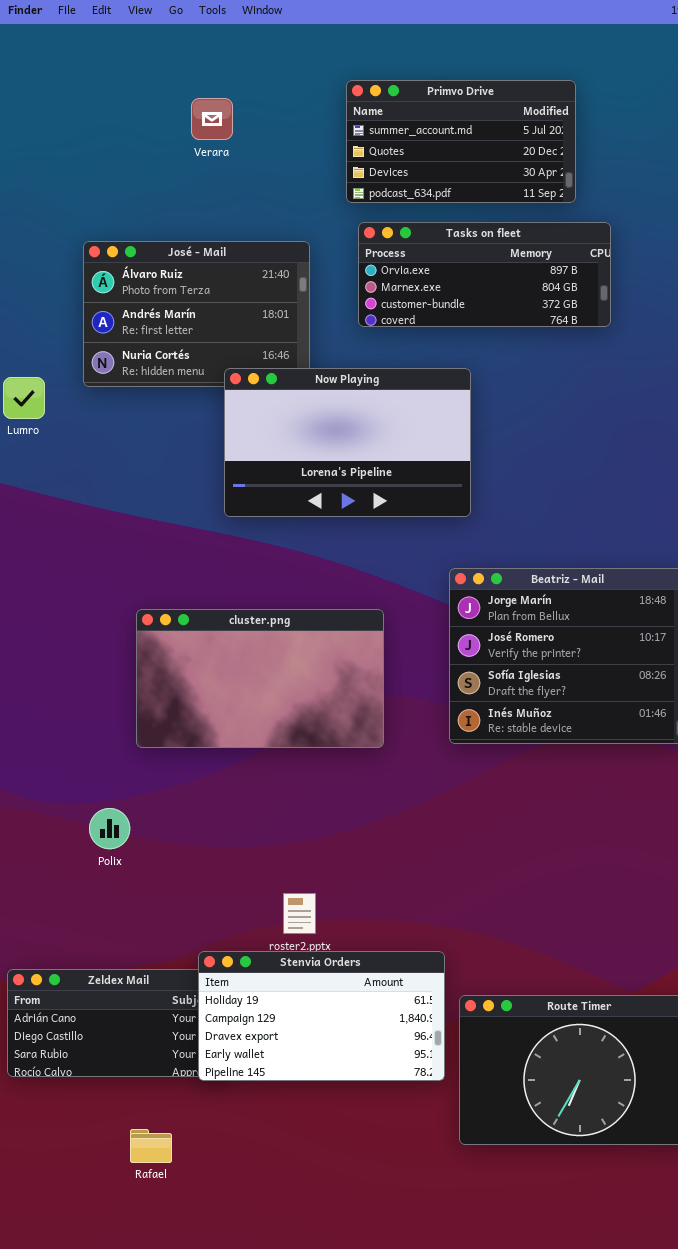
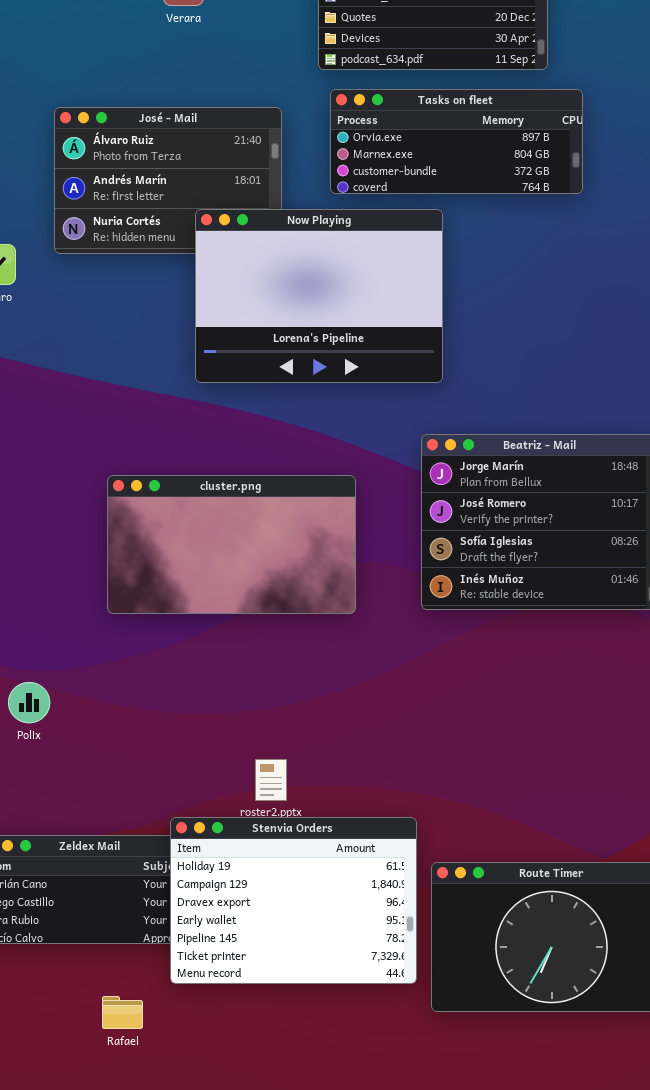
Now Playing: [224,368,471,517] -> [195,209,443,383], resized
Polix: [89,808,130,849] -> [8,682,50,723], moved
Stenvia Orders: [198,951,445,1081] -> [170,817,417,984], resized

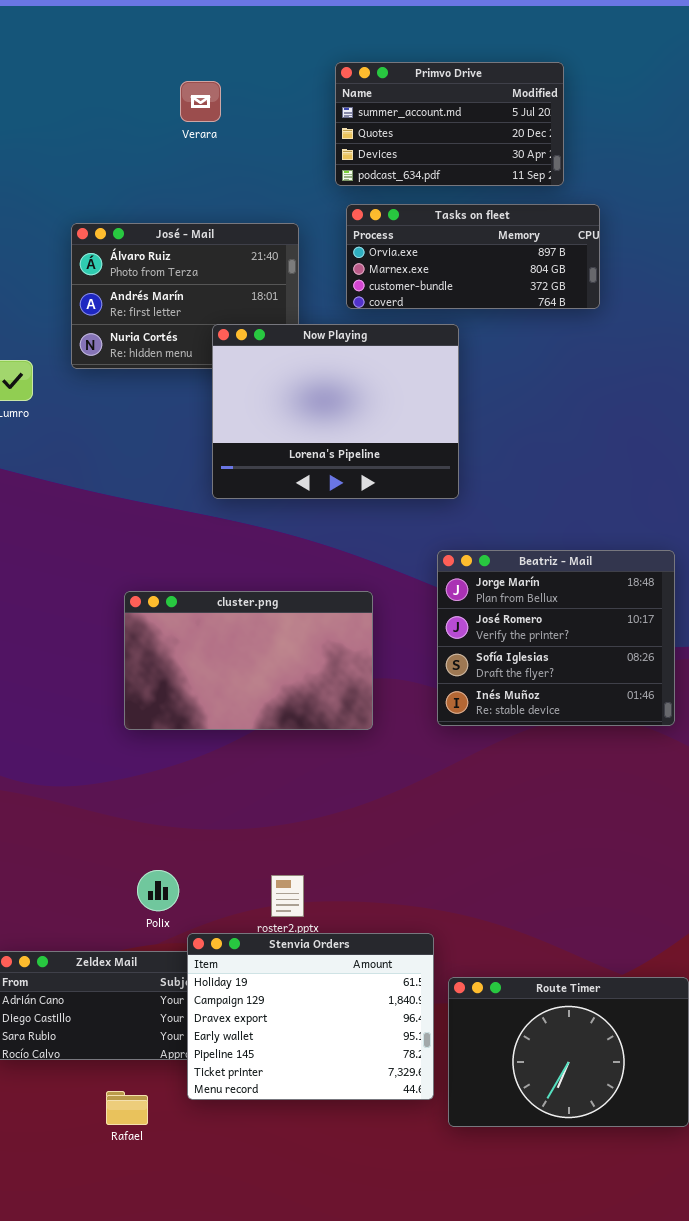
Polix: [8,682,50,723] -> [137,870,179,911], moved
Rafael: [102,996,143,1029] -> [106,1091,148,1125], moved

